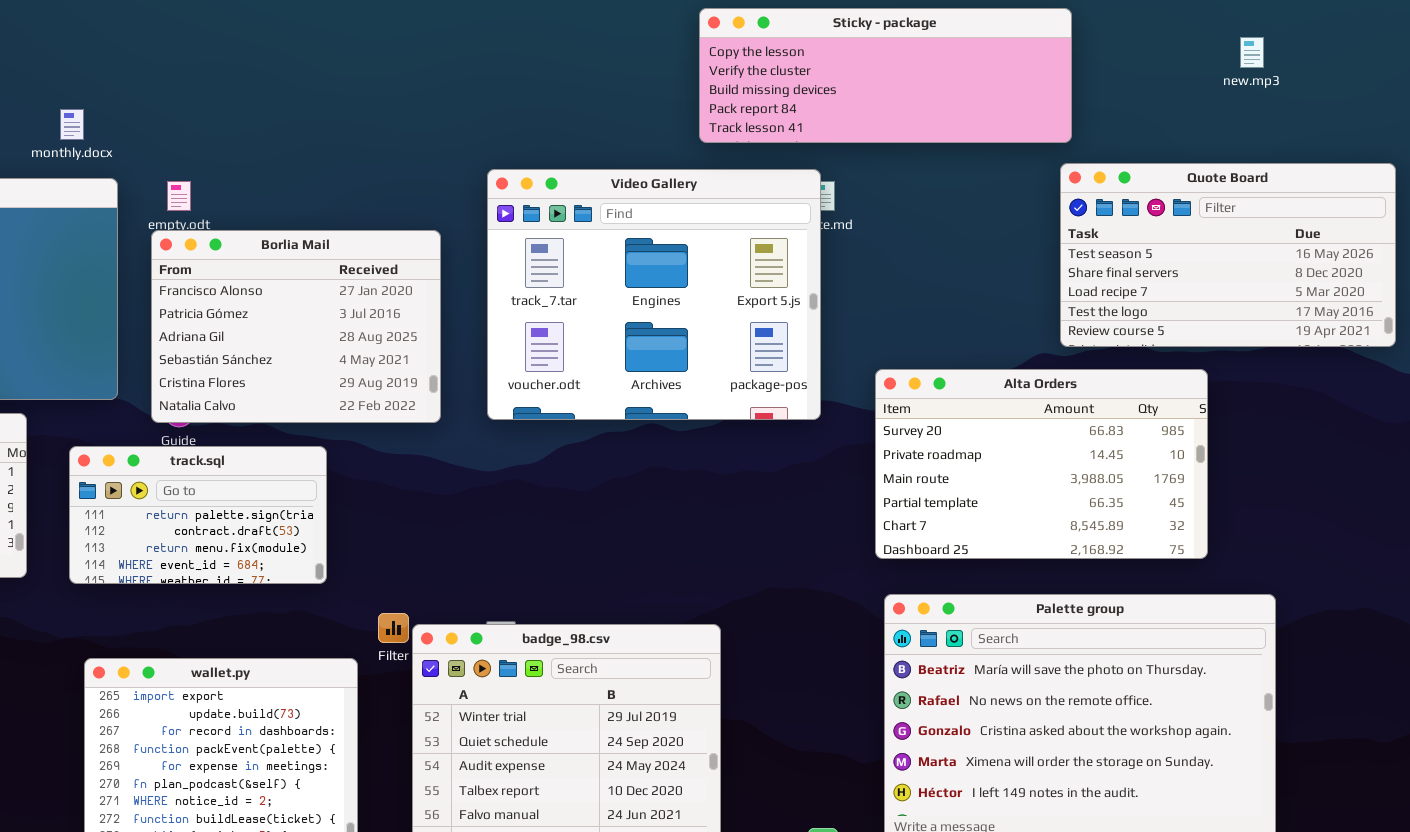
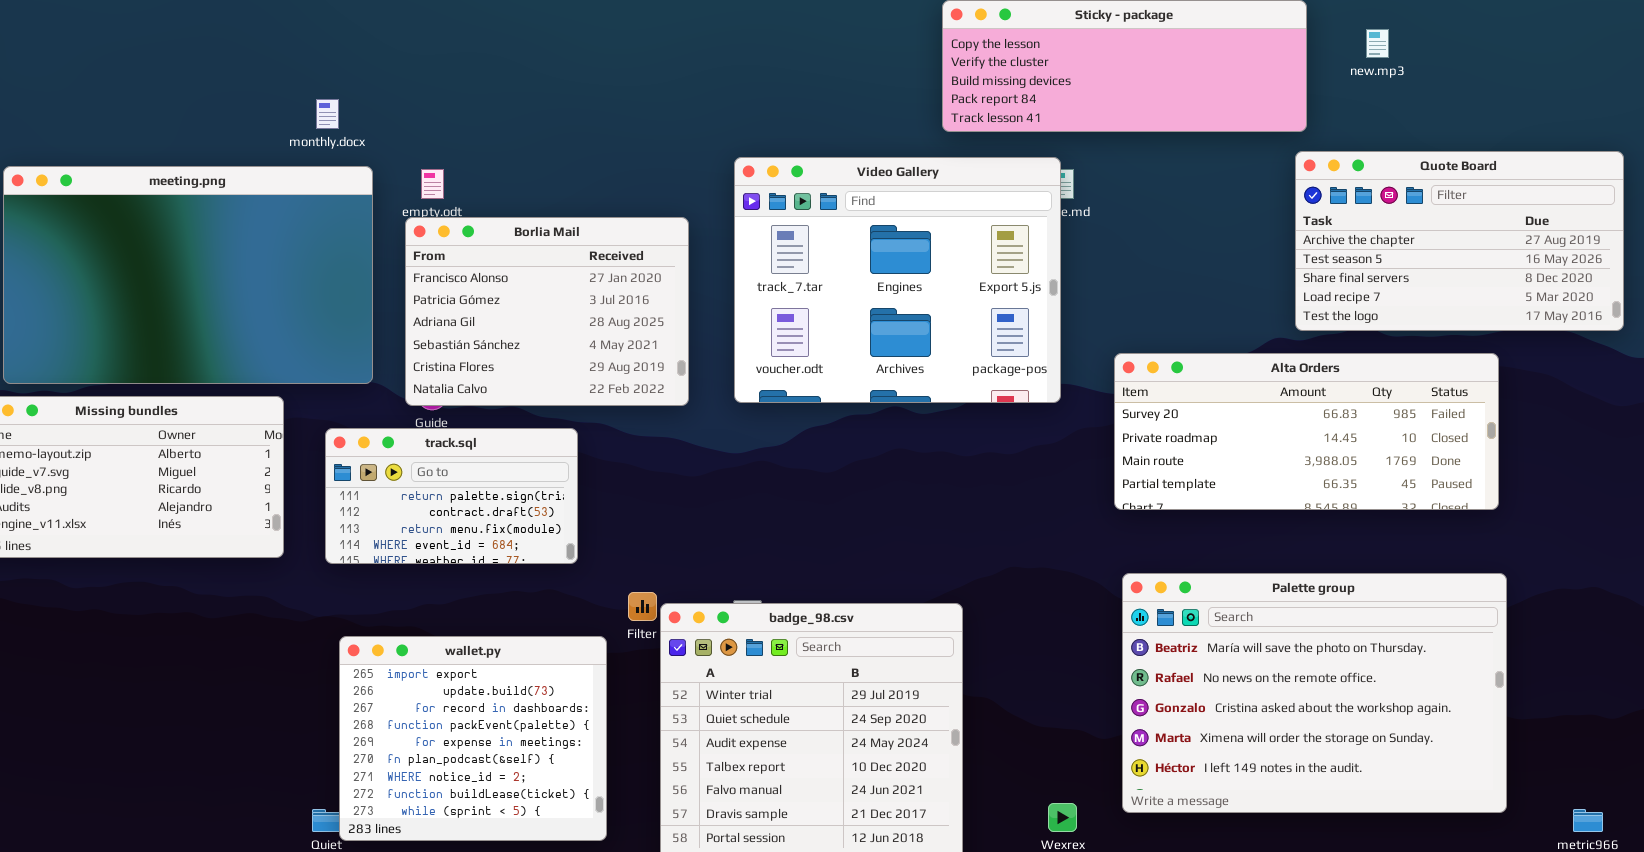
new.mp3: [1240,37,1264,68] -> [1366,29,1389,58], moved
Quote Board: [1060,163,1396,347] -> [1295,151,1624,331], scrolled up 1 row
Alta Orders: [875,369,1208,559] -> [1114,353,1499,510], resized

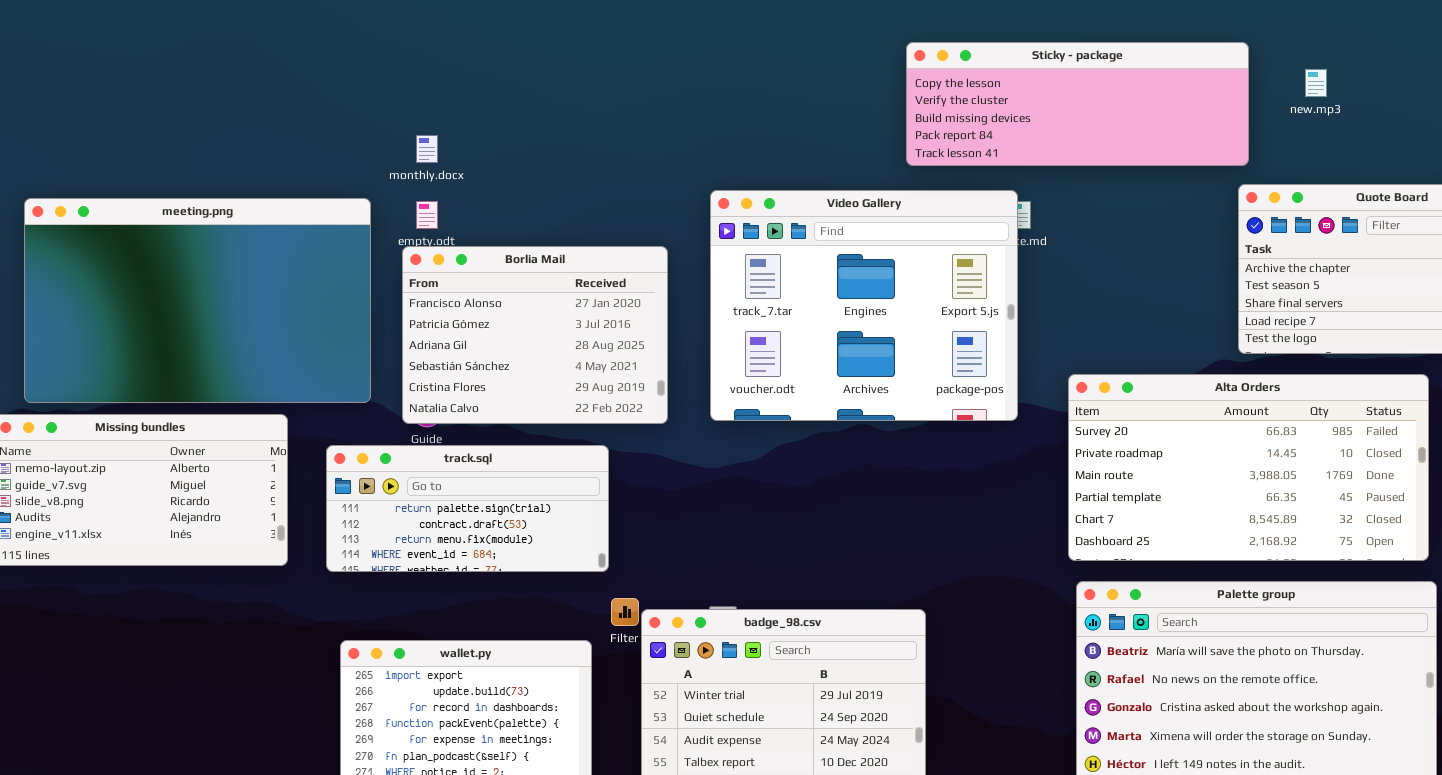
monthly.docx: [316,99,339,129] -> [416,135,438,163], moved
Alta Orders: [1114,353,1499,510] -> [1068,374,1429,561], resized
track.sql: [325,428,578,564] -> [326,445,609,572], resized

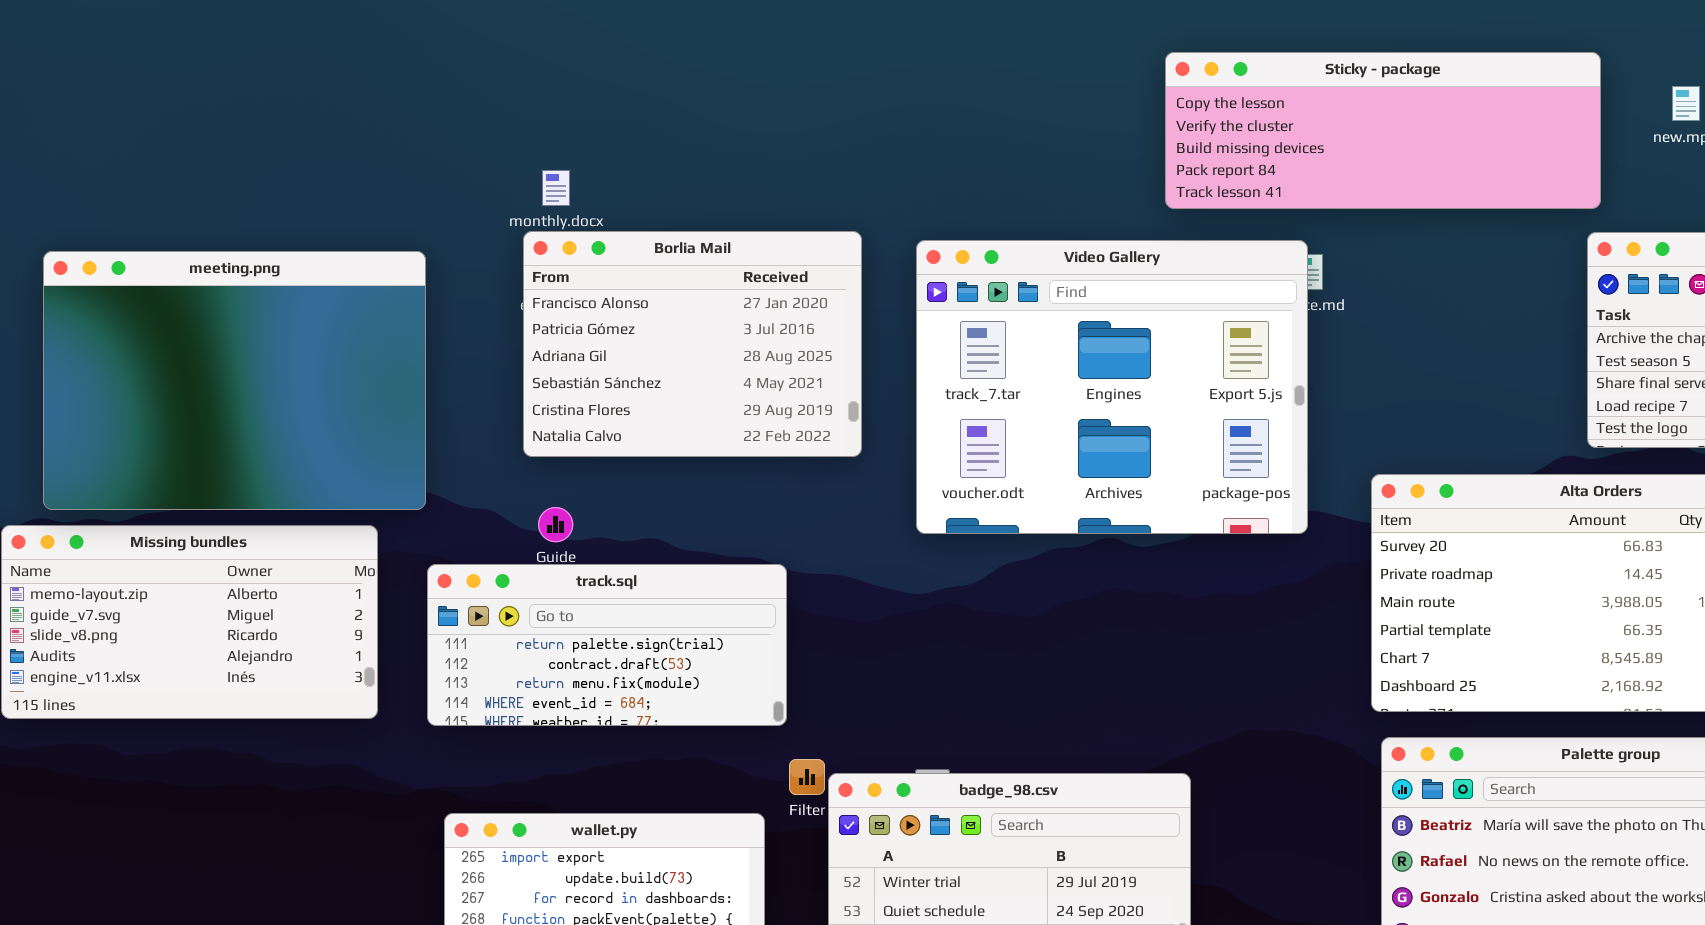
meeting.png: [24,198,371,403] -> [43,251,426,510], resized
Borlia Mail: [402,246,668,424] -> [523,231,862,457], moved

